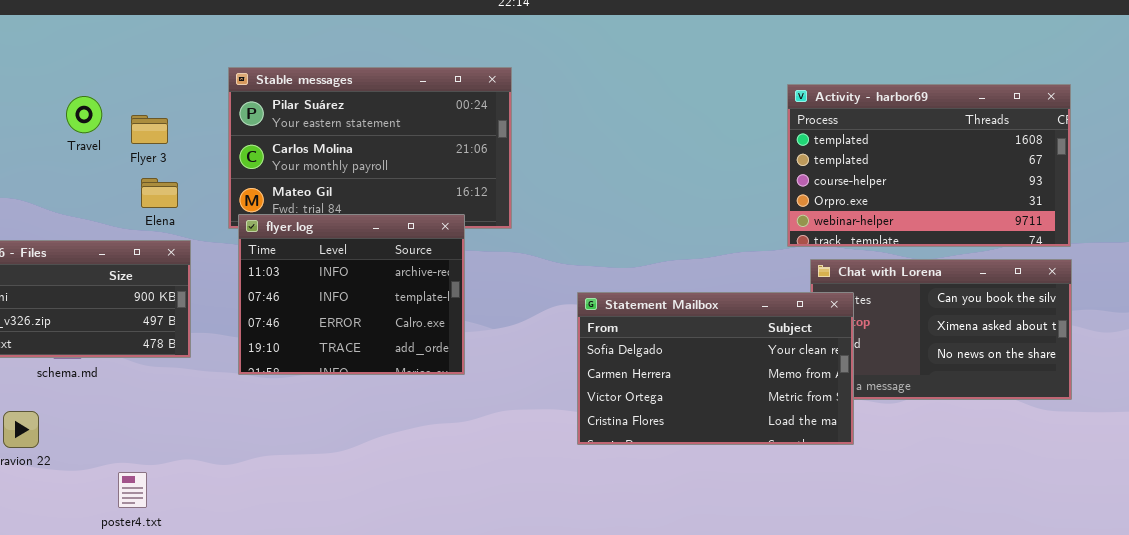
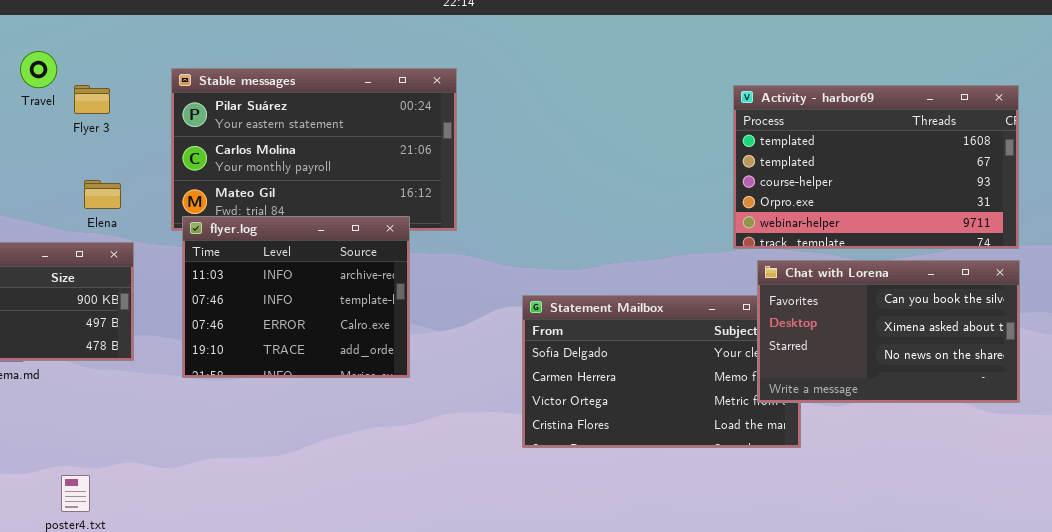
Travel: [66,96,102,133] -> [20,51,57,88], moved
Flyer 3: [131,115,168,144] -> [74,85,110,114], moved
Chat with Lorena: [810,259,1072,400] -> [757,260,1020,403], raised

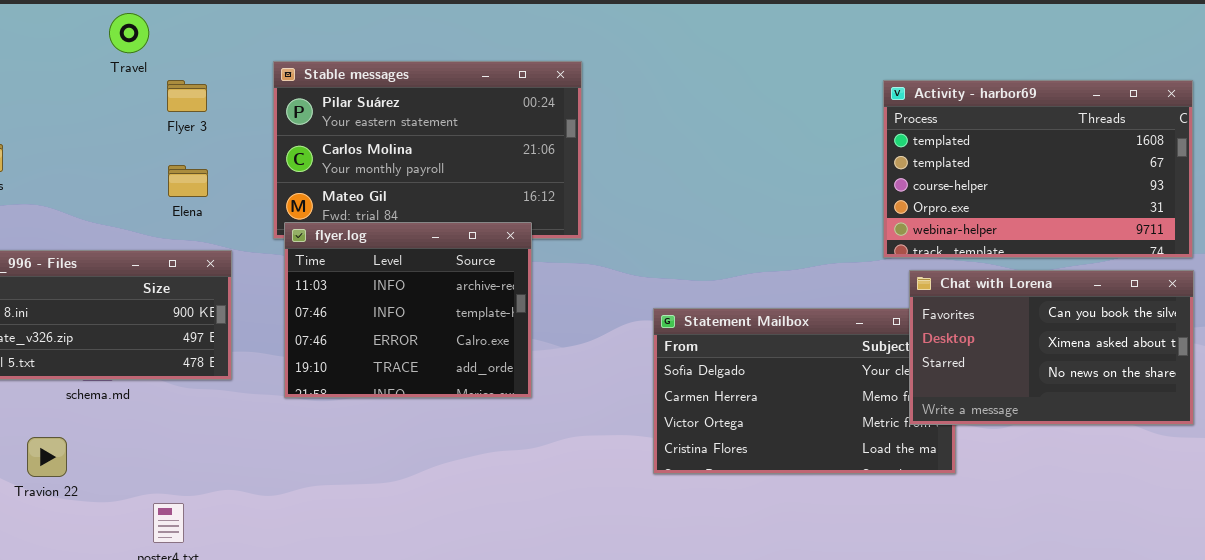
Travel: [20,51,57,88] -> [109,13,149,53], moved
Elena: [84,180,121,209] -> [168,165,208,197], moved

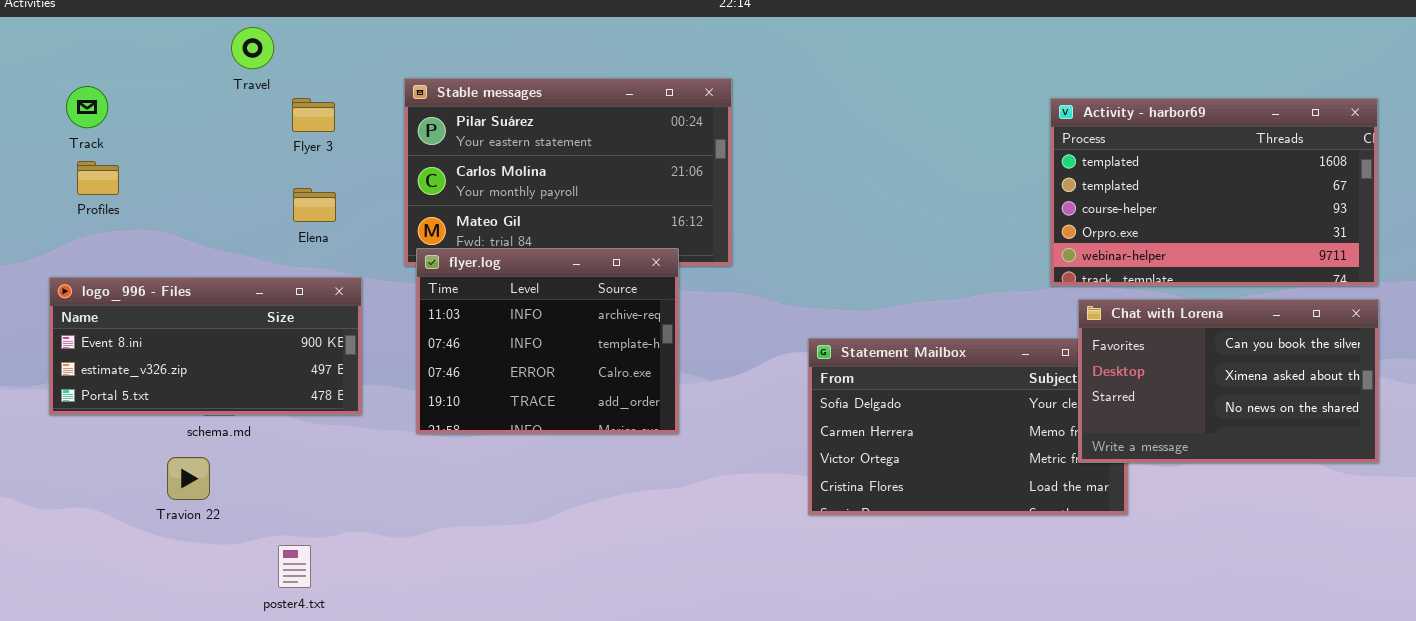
Travion 22: [27,437,67,477] -> [167,457,210,500], moved

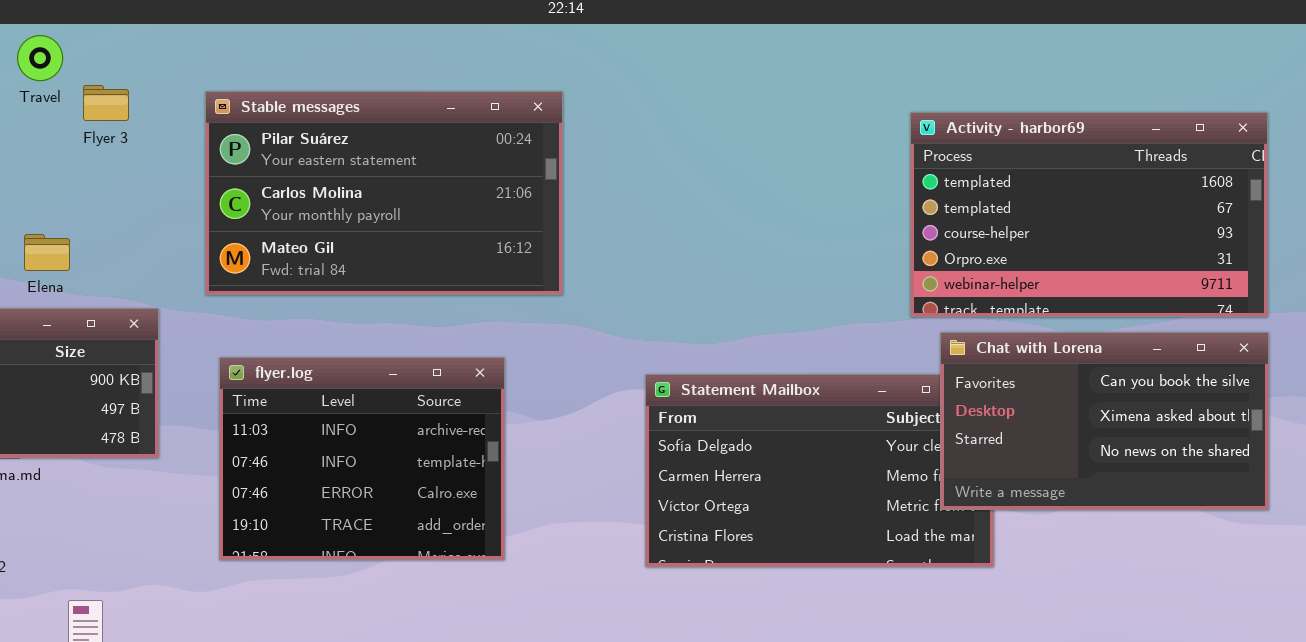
Flyer 3: [292,98,335,132] -> [83,85,129,121], moved
Elena: [293,188,336,222] -> [24,234,70,271], moved
flyer.log: [416,248,679,434] -> [219,357,505,560], moved

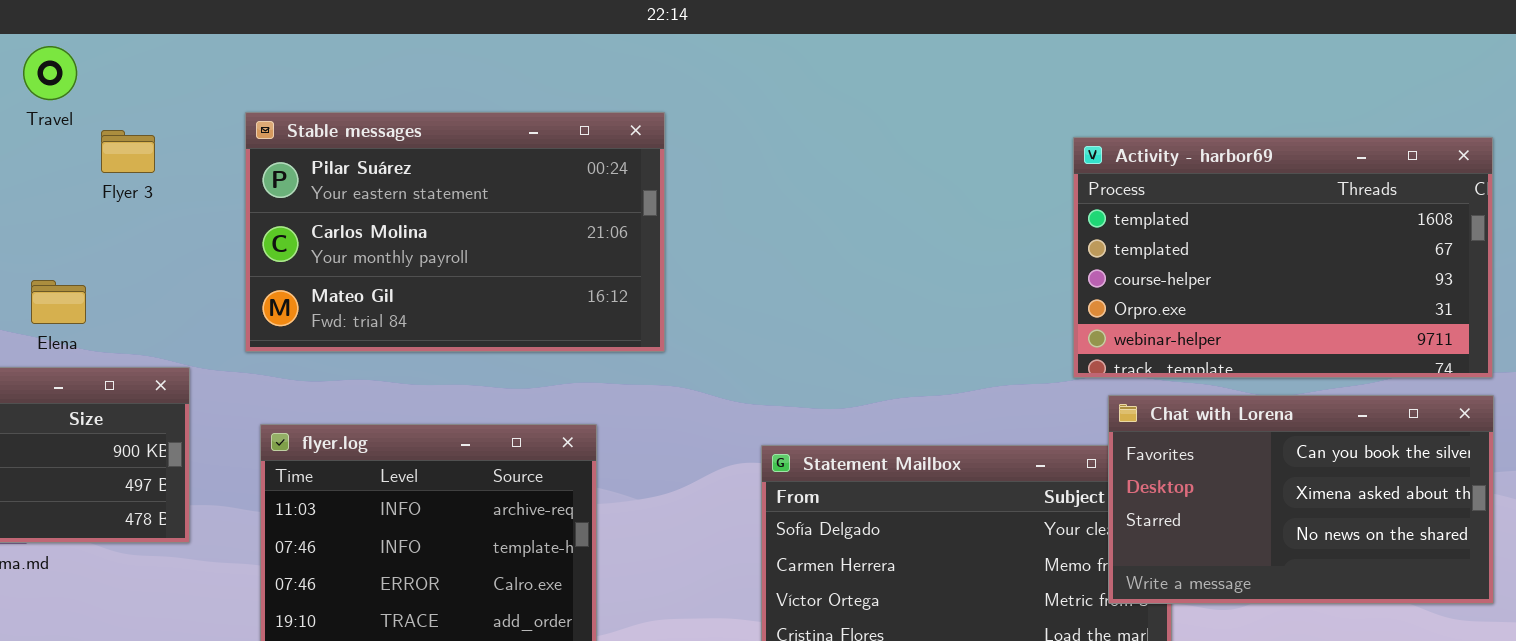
Flyer 3: [83,85,129,121] -> [101,130,155,173], moved

